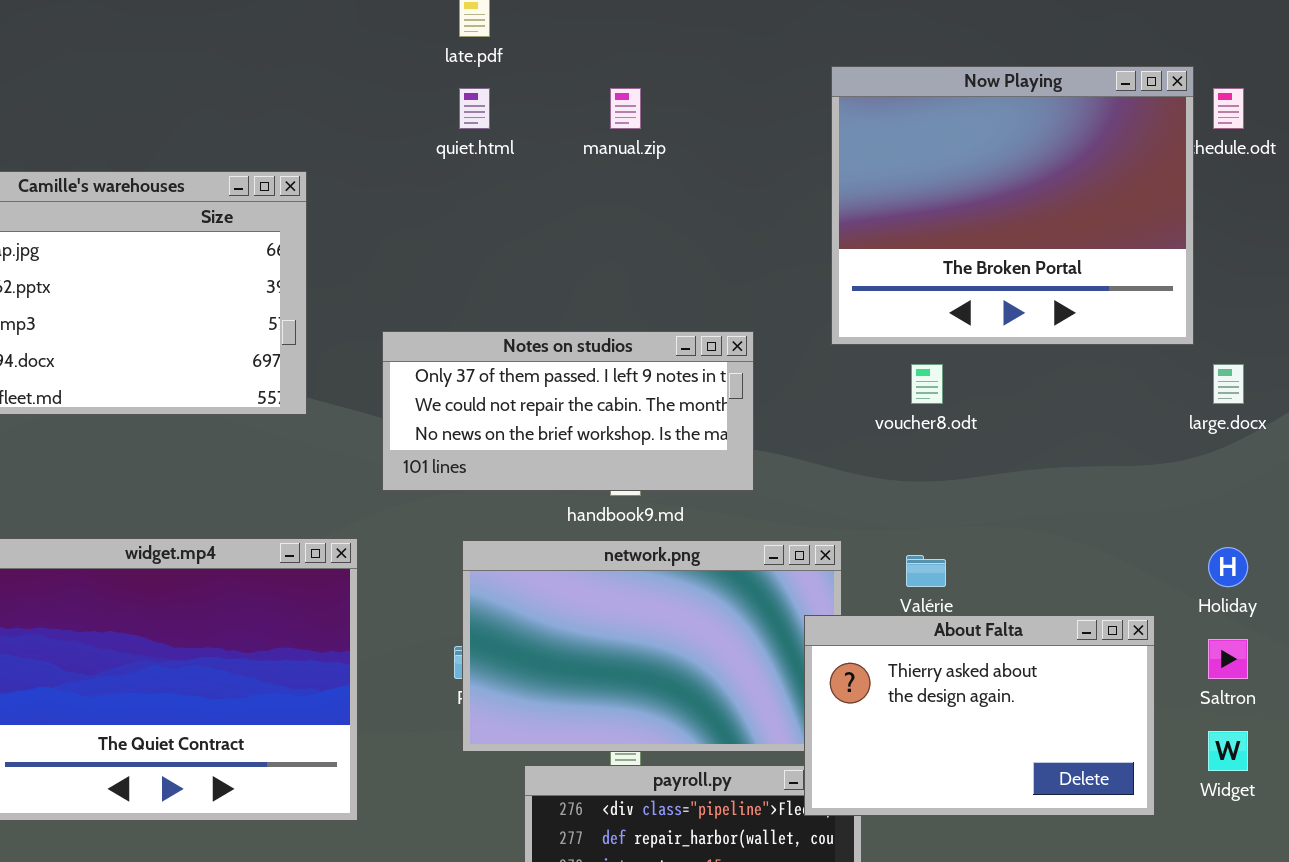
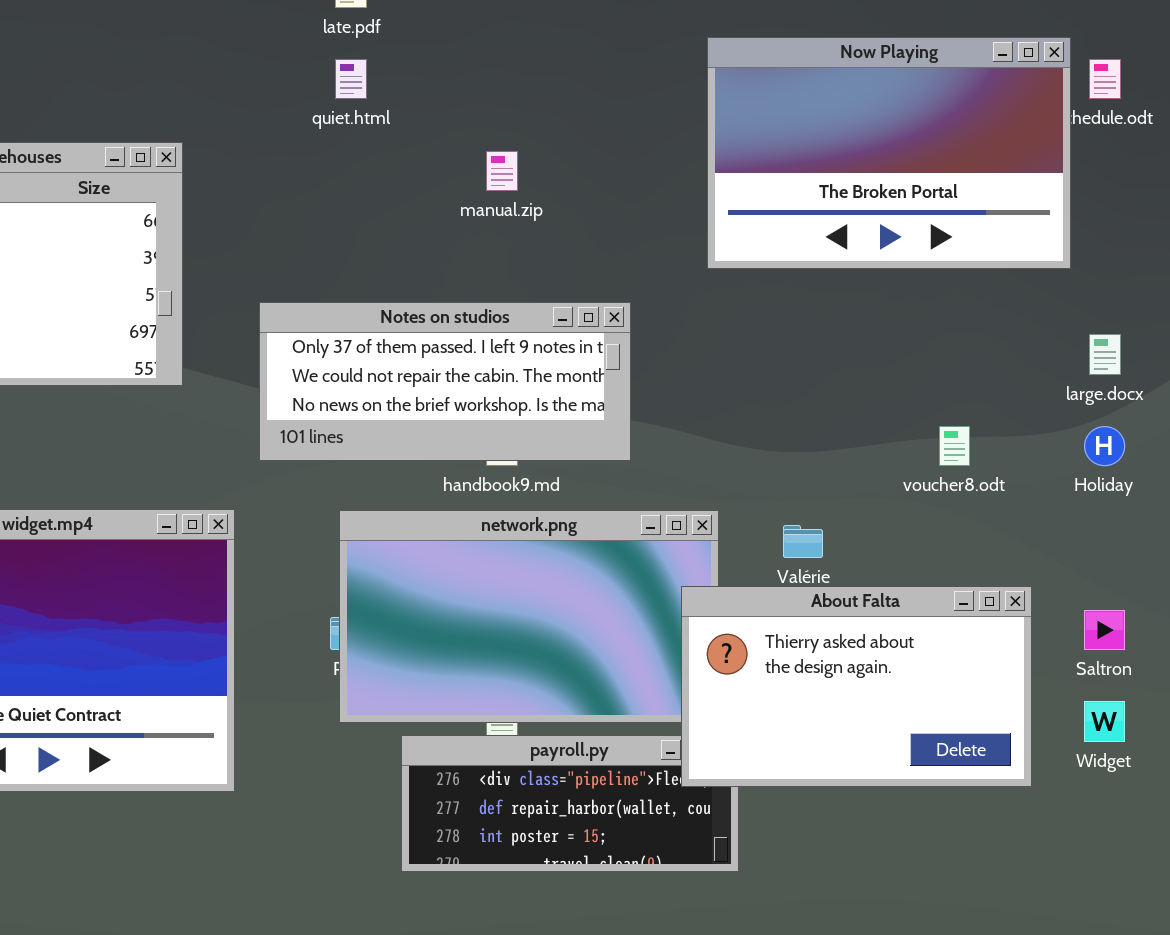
Now Playing: [831,66,1194,345] -> [707,37,1071,269], resized
manual.zip: [610,88,641,129] -> [486,151,518,191], moved
voucher8.odt: [911,364,943,404] -> [939,426,970,466], moved
Holiday: [1208,547,1248,587] -> [1084,426,1125,466], moved

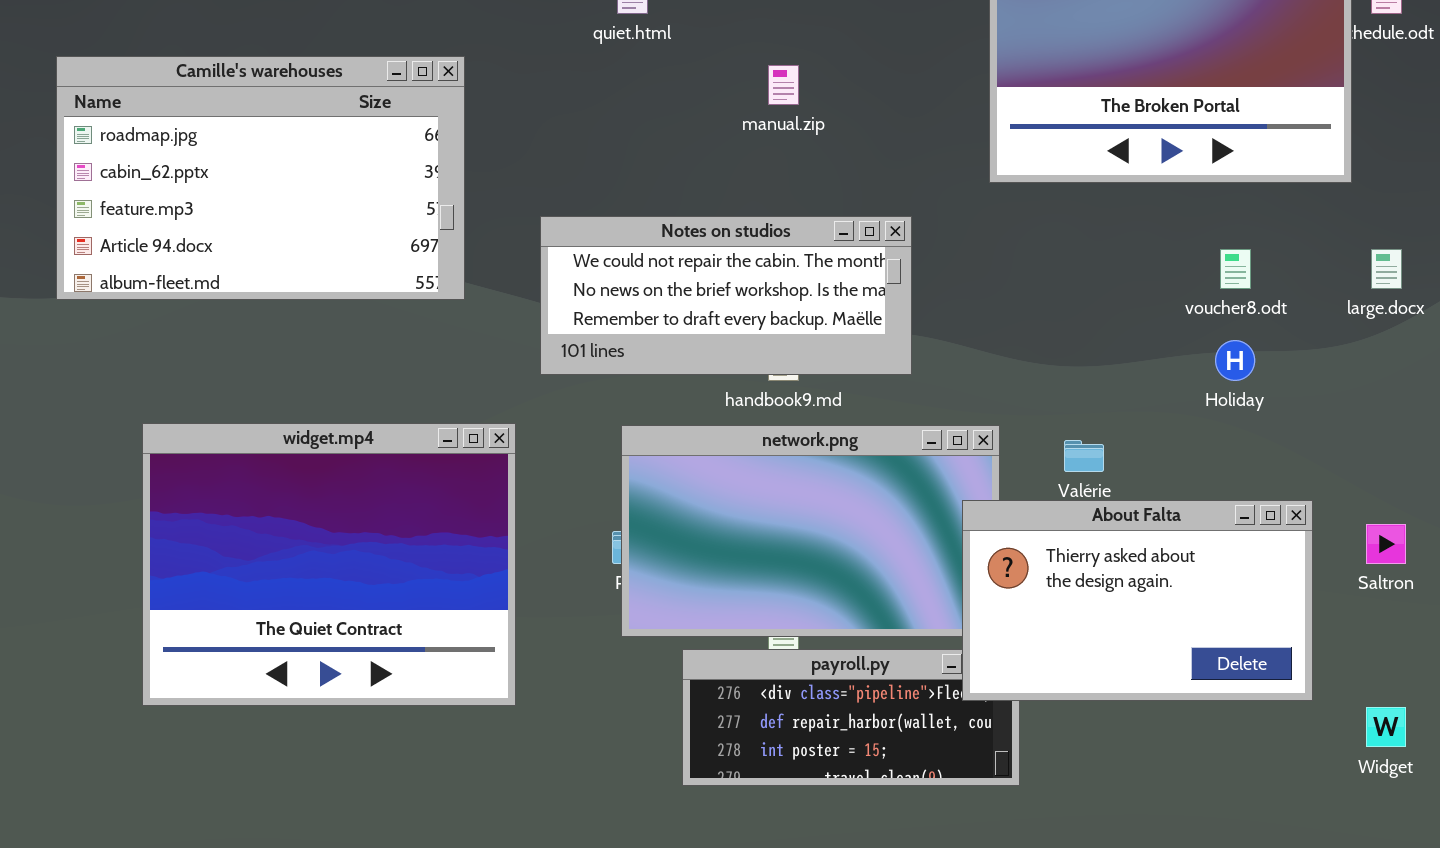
Notes on studios: [259,302,631,461] -> [540,216,912,375], scrolled down 1 row
voucher8.odt: [939,426,970,466] -> [1220,249,1251,289], moved
Holiday: [1084,426,1125,466] -> [1215,340,1255,381], moved
Widget: [1084,701,1125,742] -> [1366,707,1406,747], moved

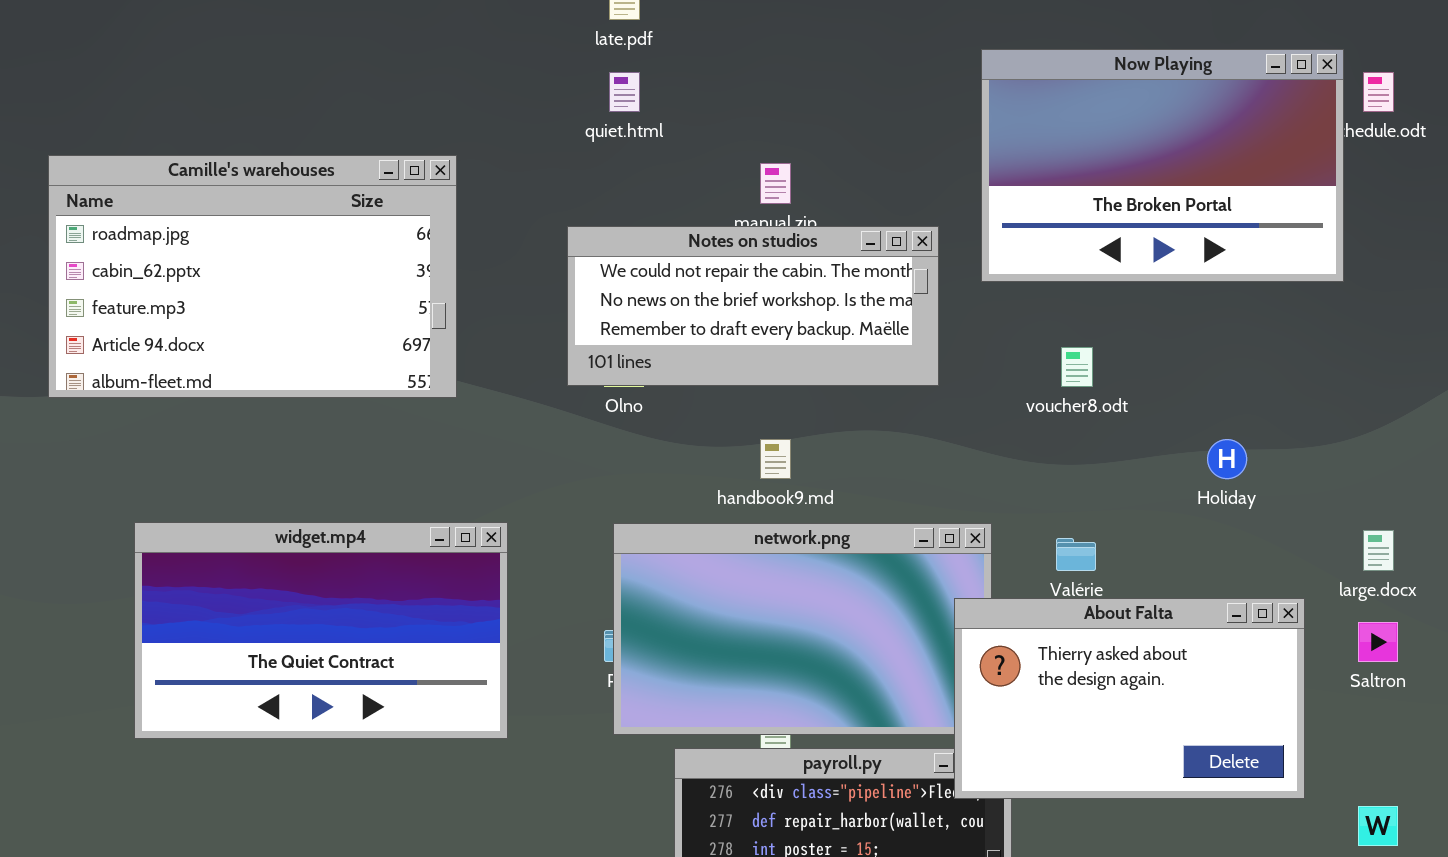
Notes on studios: [540,216,912,375] -> [567,226,939,386], moved
voucher8.odt: [1220,249,1251,289] -> [1061,347,1093,387], moved
large.docx: [1371,249,1402,289] -> [1363,530,1394,571], moved
widget.mp4: [142,423,516,706] -> [134,522,508,739], resized

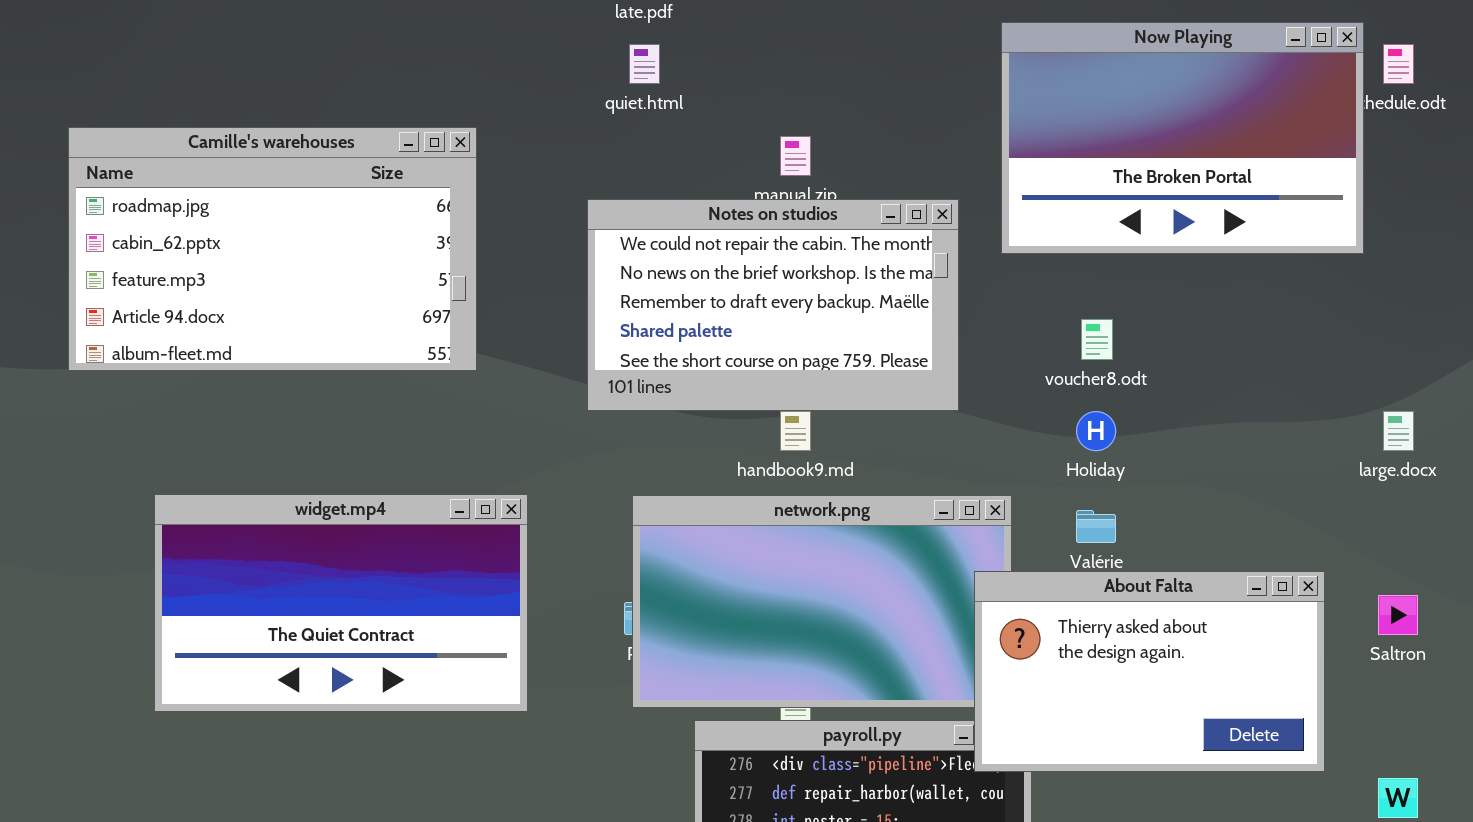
Notes on studios: [567,226,939,386] -> [587,199,959,411], resized
Holiday: [1207,439,1247,479] -> [1076,411,1116,451], moved
large.docx: [1363,530,1394,571] -> [1383,411,1414,451], moved

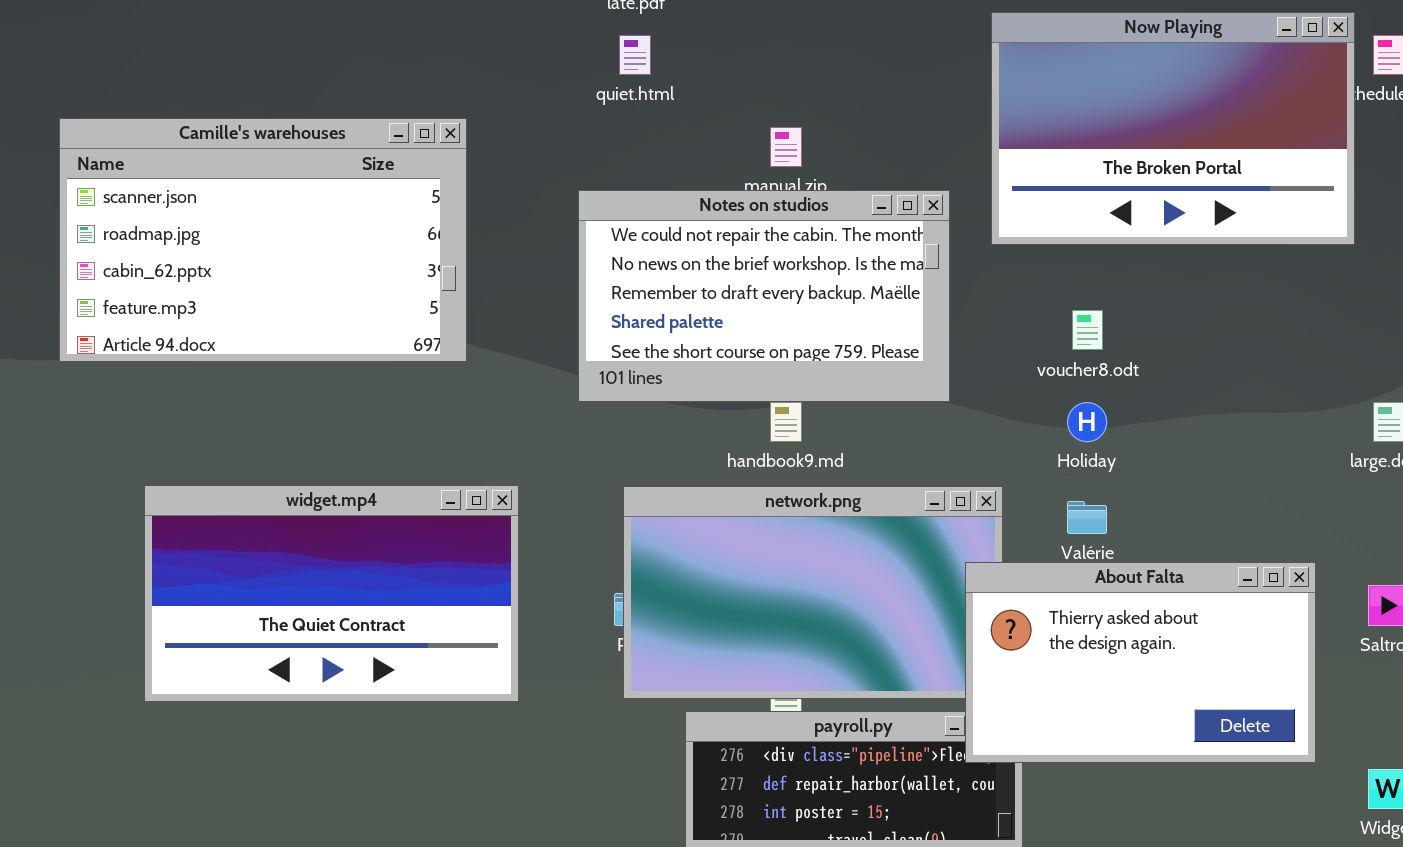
Camille's warehouses: [68,127,477,371] -> [59,118,467,362], scrolled up 1 row

